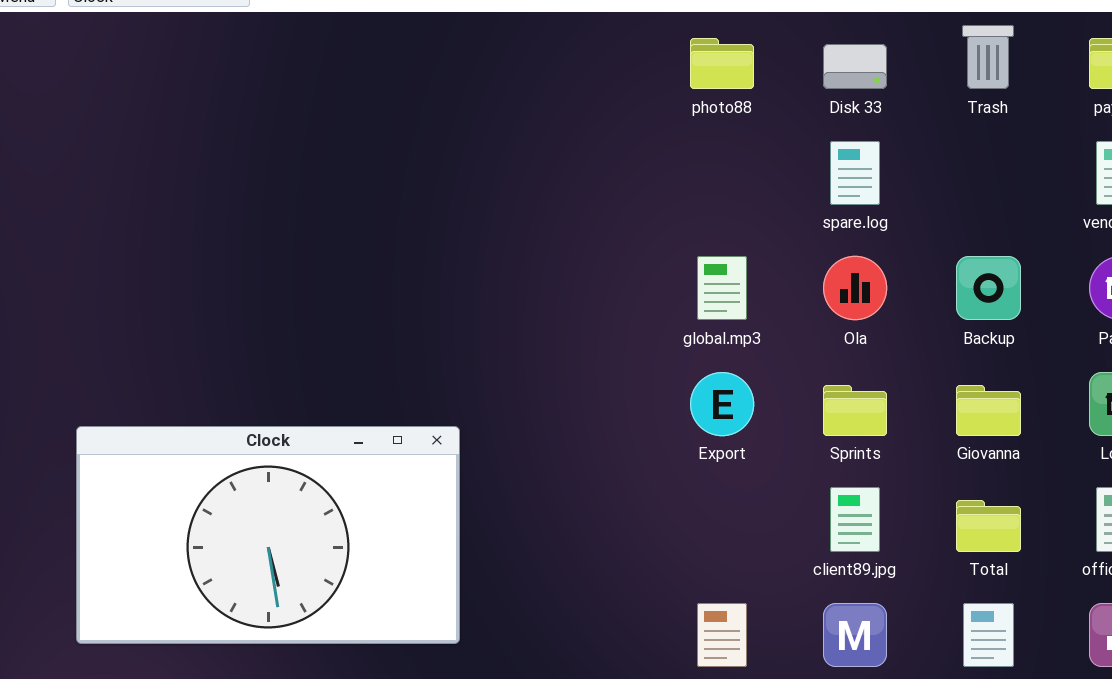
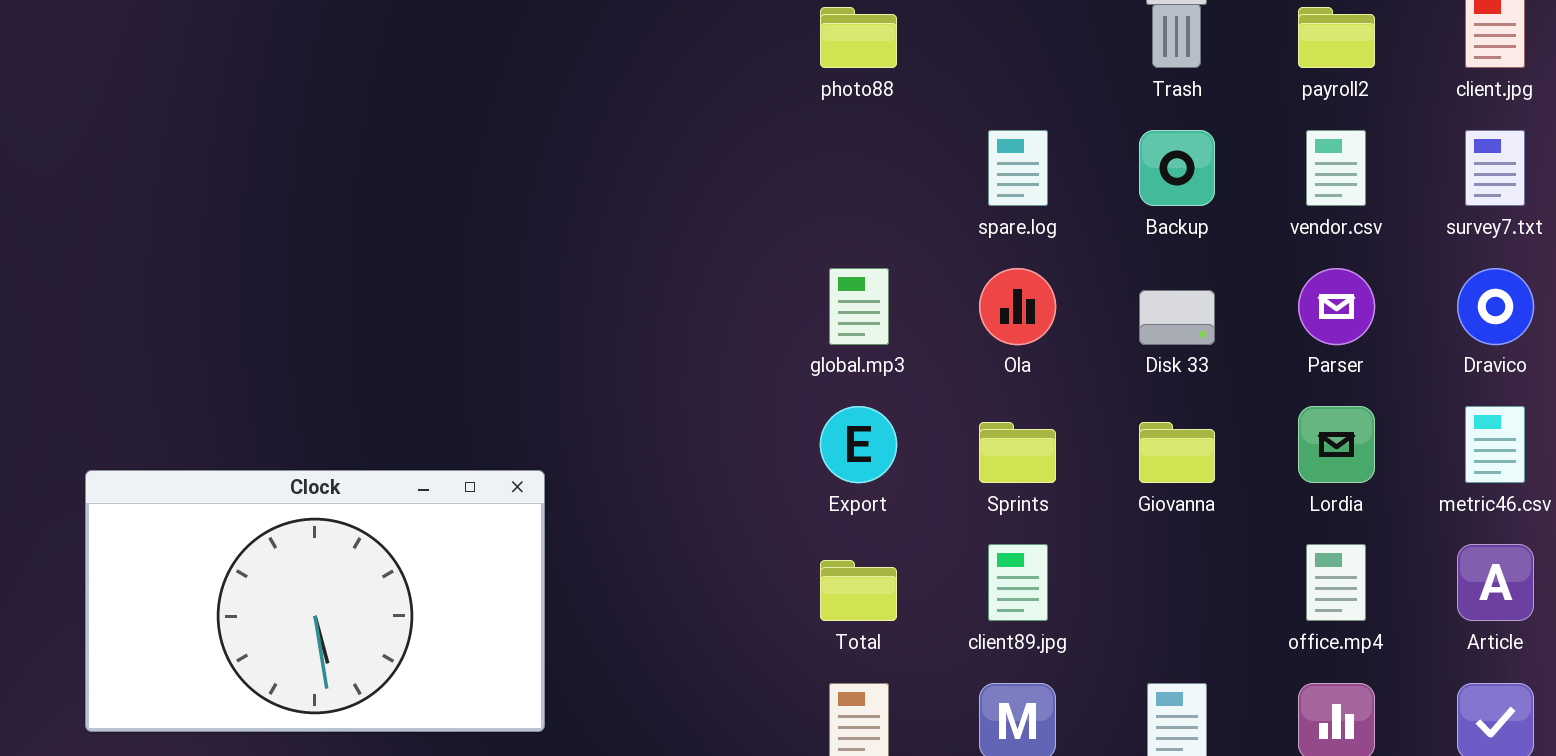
Disk 33: [823,44,887,89] -> [1139,290,1215,345], moved
Backup: [956,256,1021,320] -> [1139,130,1215,206], moved
Total: [956,500,1021,552] -> [820,560,897,621], moved

